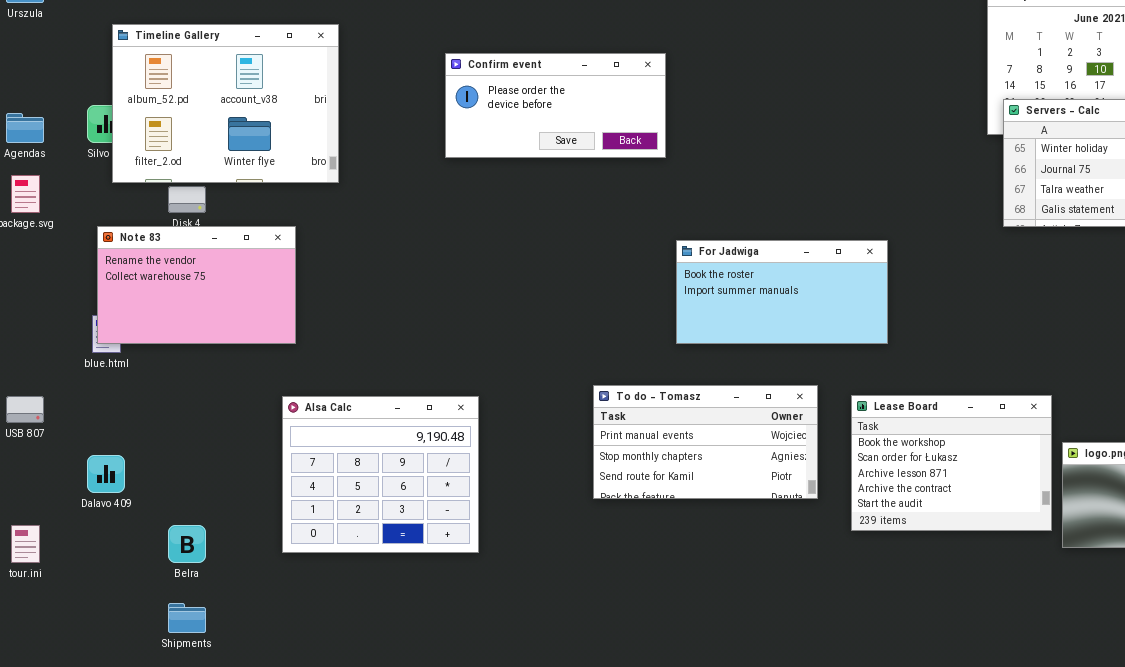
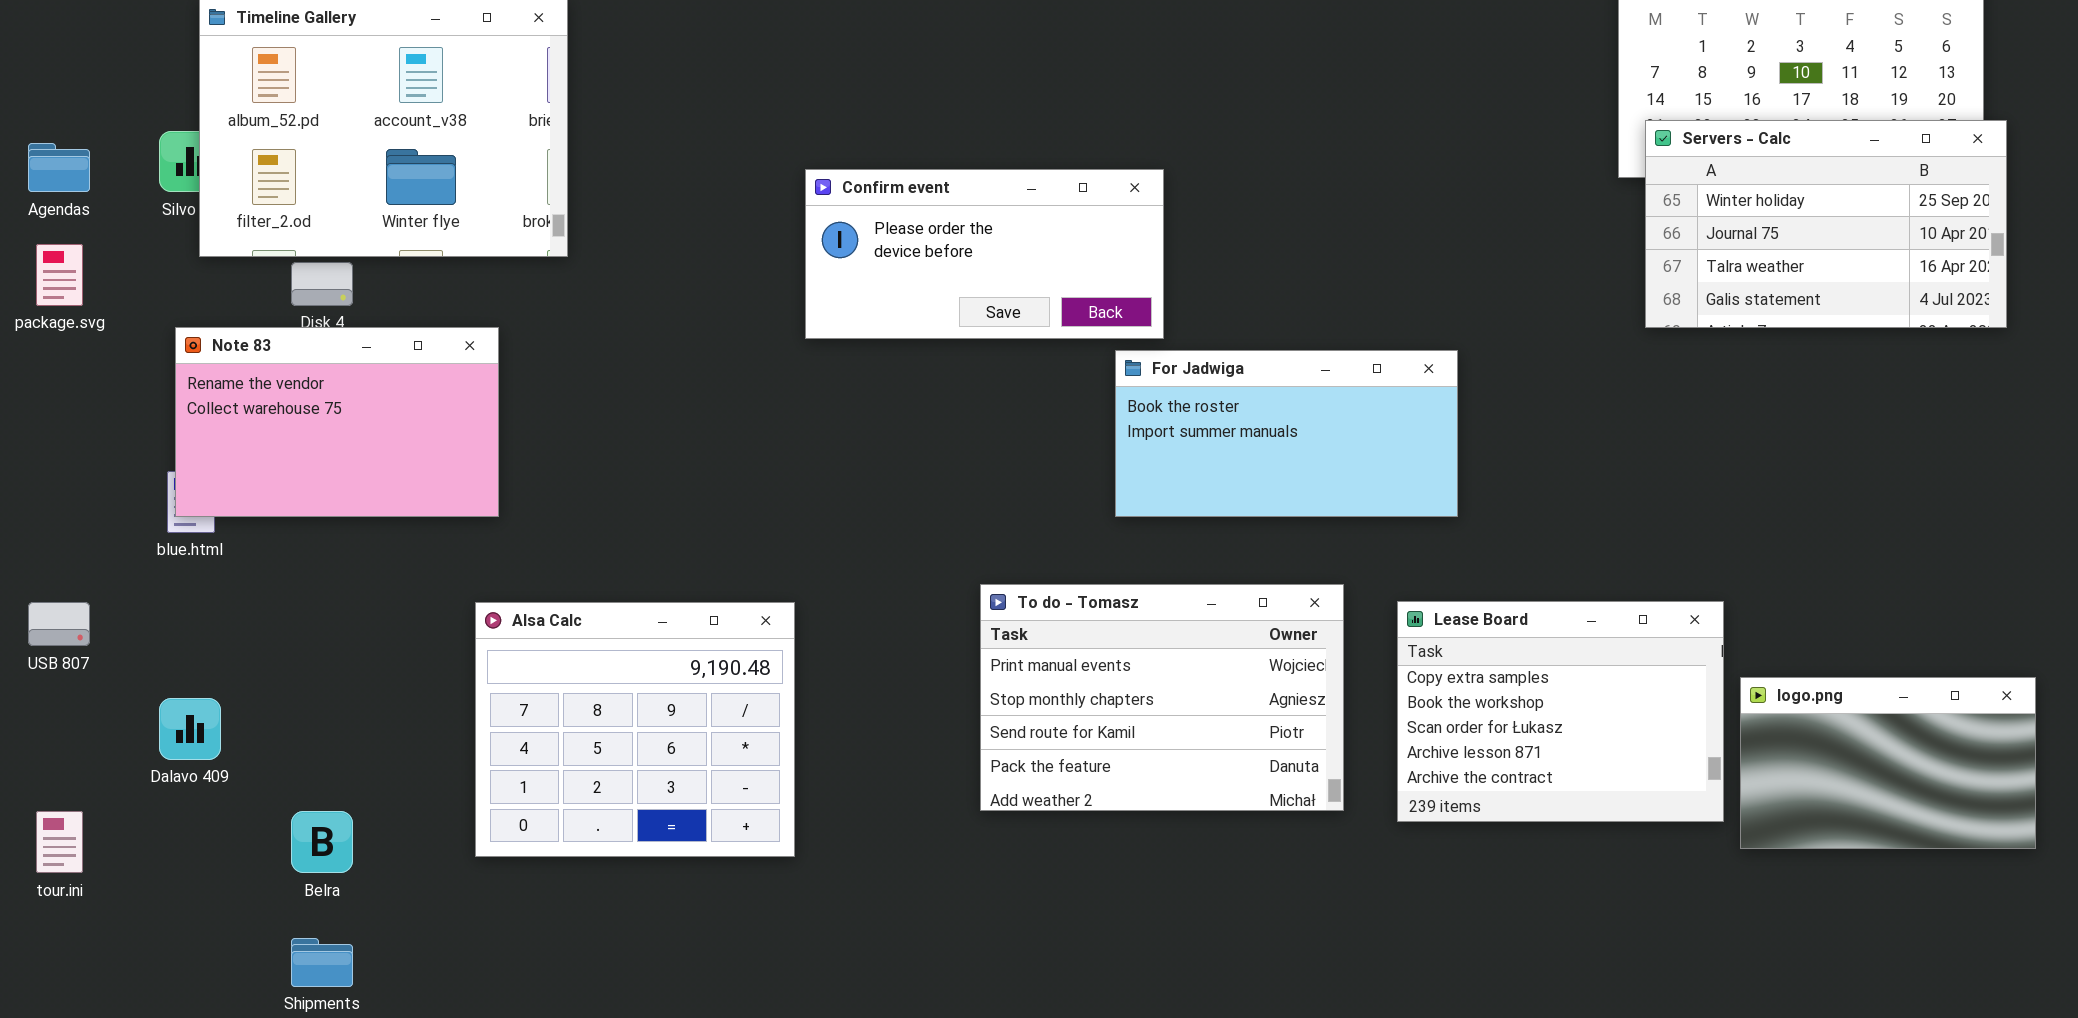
Confirm event: [445,53,666,158] -> [805,169,1164,339], moved
To do - Tomasz: [593,385,818,499] -> [980,584,1344,811], resized
Lease Board: [851,395,1052,531] -> [1397,601,1724,822], scrolled up 1 row

